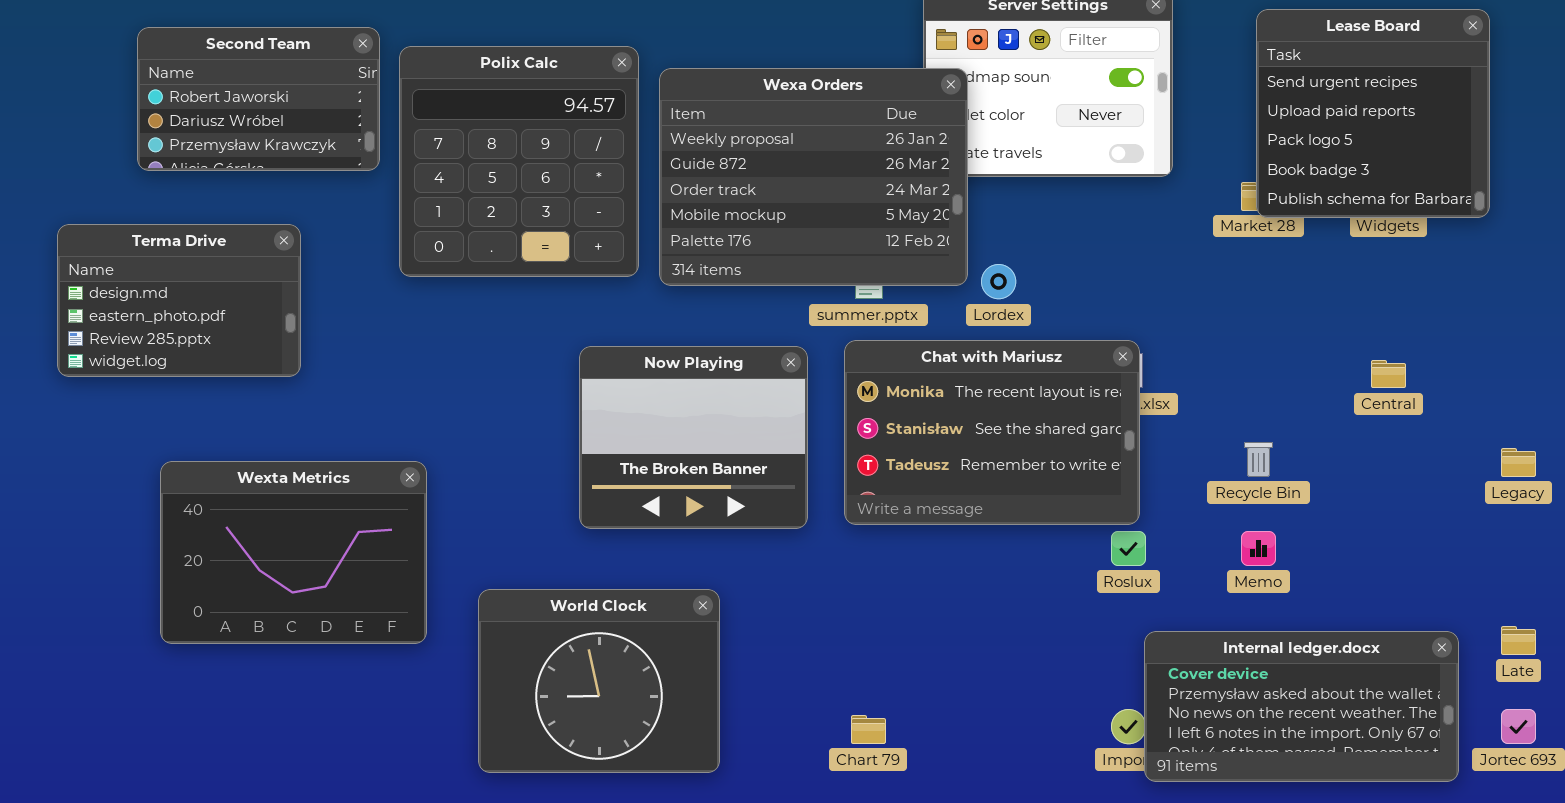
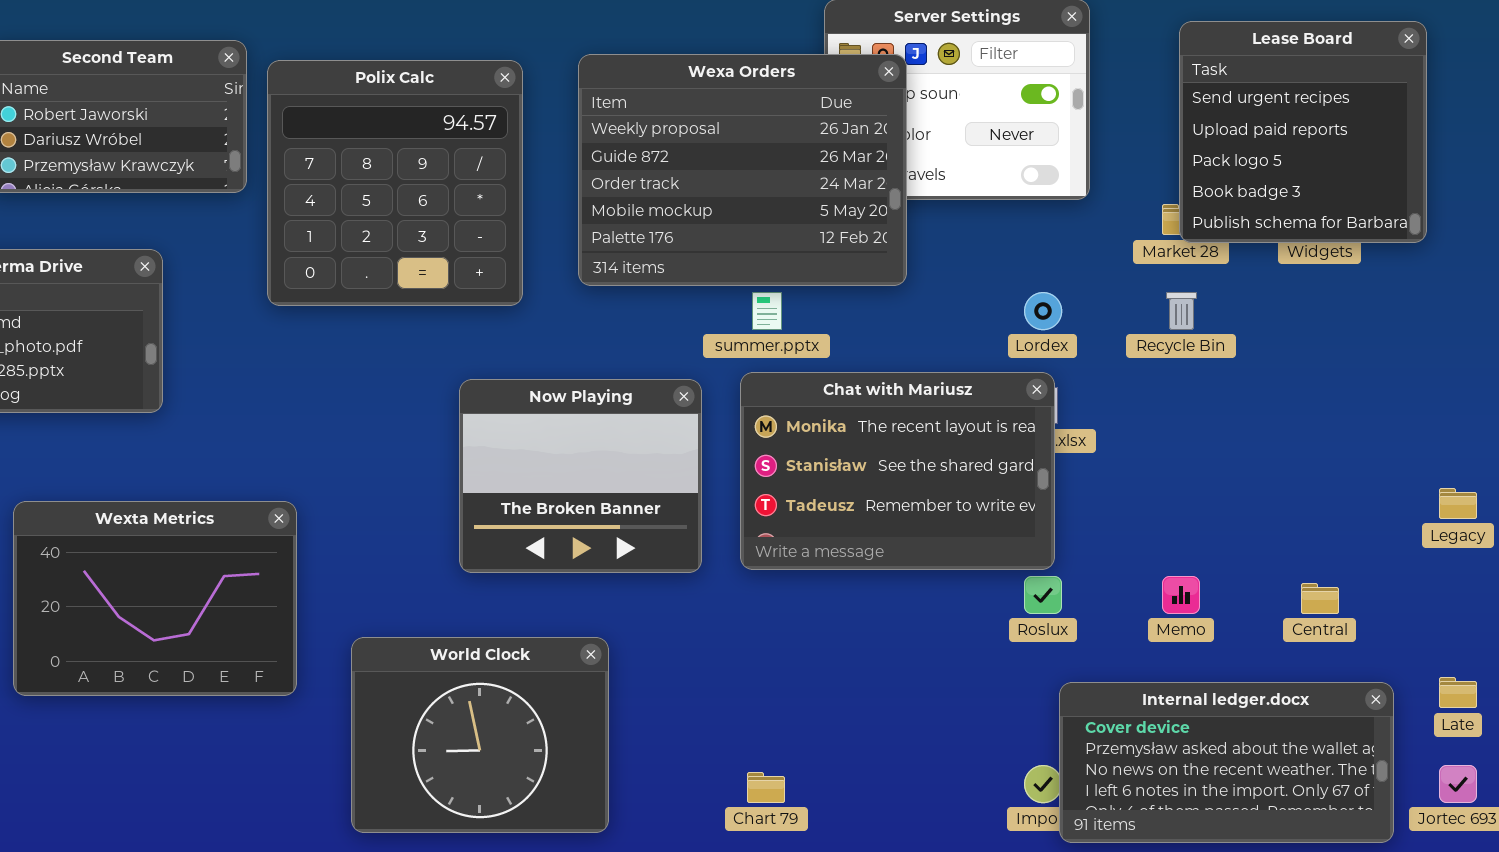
Wexa Orders: [659,68,968,286] -> [578,54,907,286], moved
Lordex: [981,264,1016,299] -> [1024,292,1062,330], moved
Central: [1371,360,1406,388] -> [1301,583,1339,614], moved
Recycle Bin: [1244,442,1273,477] -> [1166,292,1197,330], moved

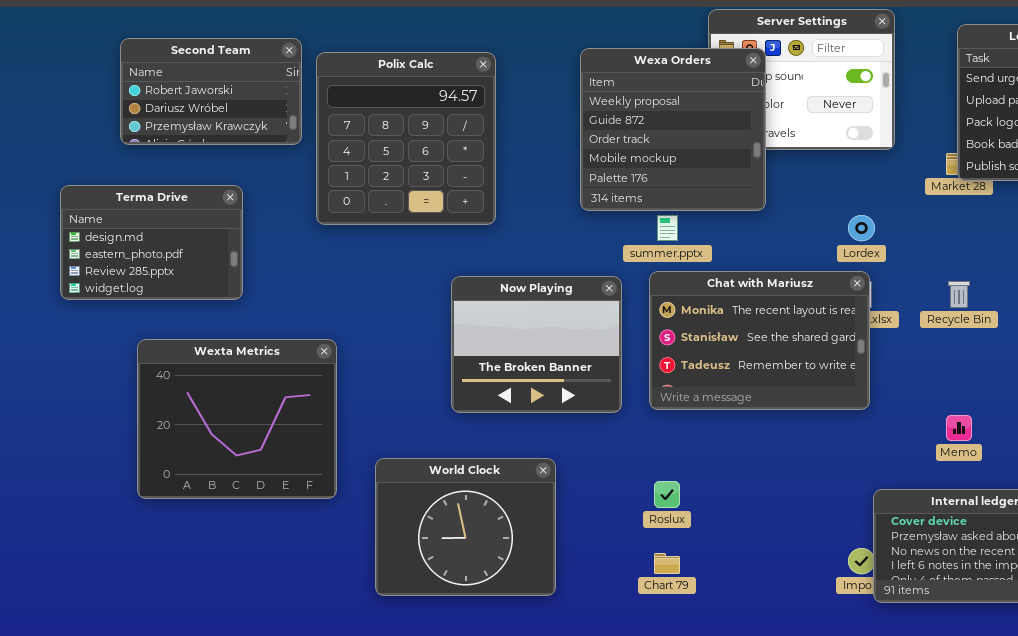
Wexa Orders: [578,54,907,286] -> [580,48,766,211], resized
Recycle Bin: [1166,292,1197,330] -> [948,281,970,308], moved
Wexta Metrics: [13,501,297,696] -> [137,339,337,499], resized
Roslux: [1024,576,1062,614] -> [654,481,680,508], moved

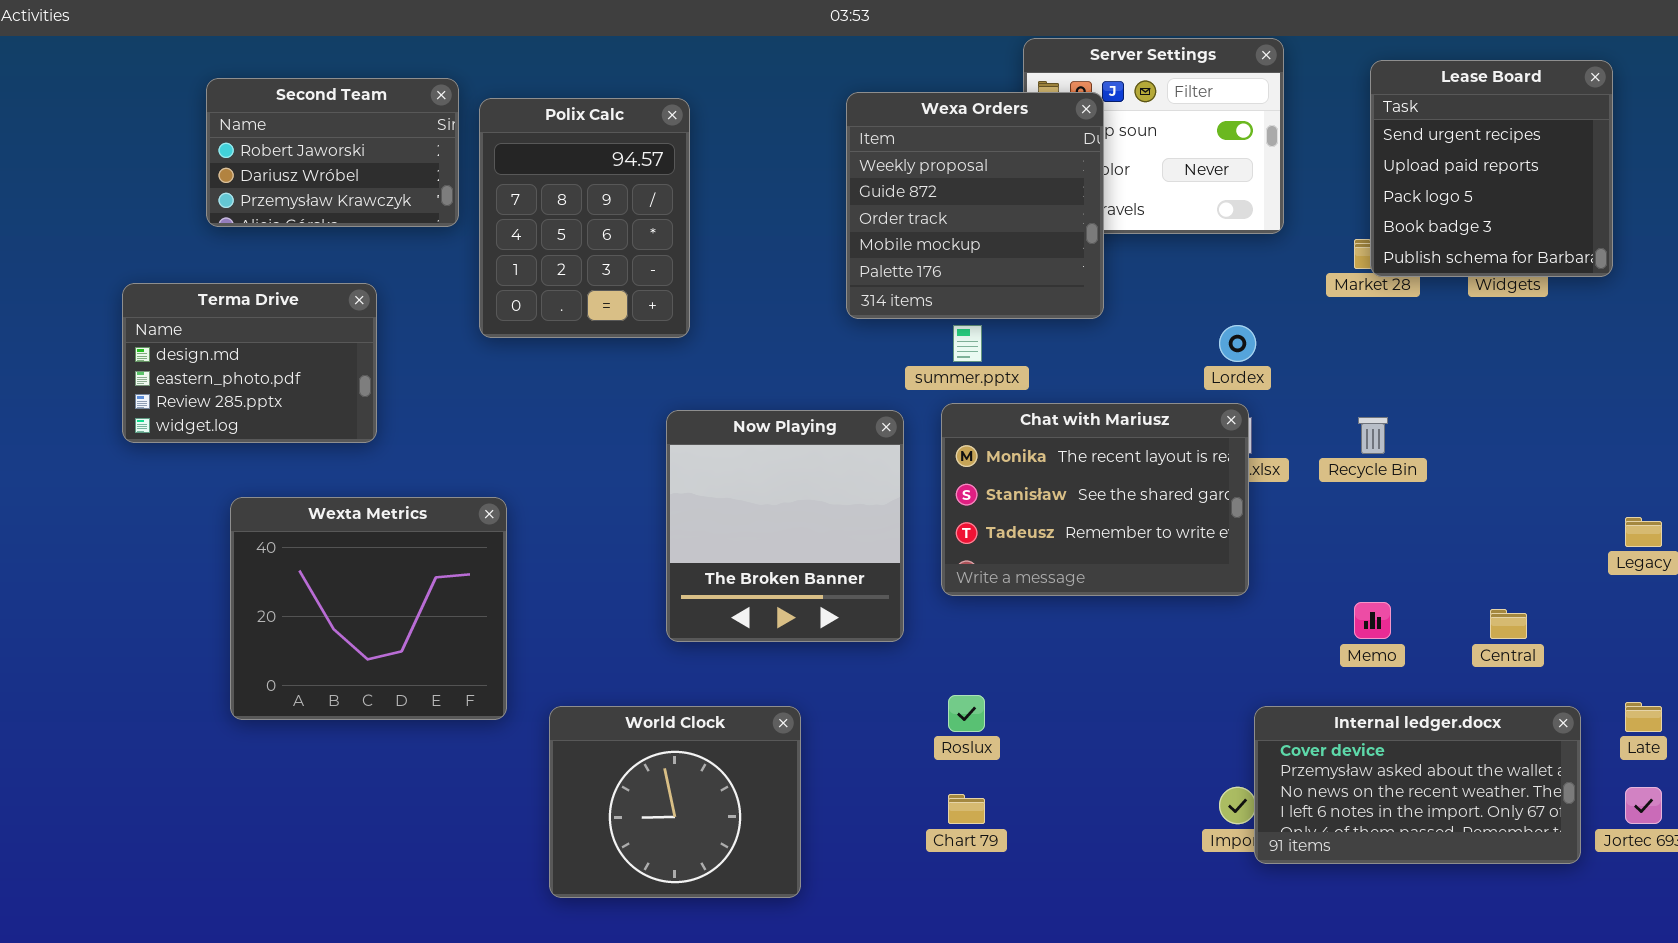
Polix Calc: [316,52,496,225] -> [479,98,690,338], resized
Now Playing: [451,276,622,413] -> [666,410,904,642], resized
World Clock: [375,458,556,596] -> [549,706,801,898], moved

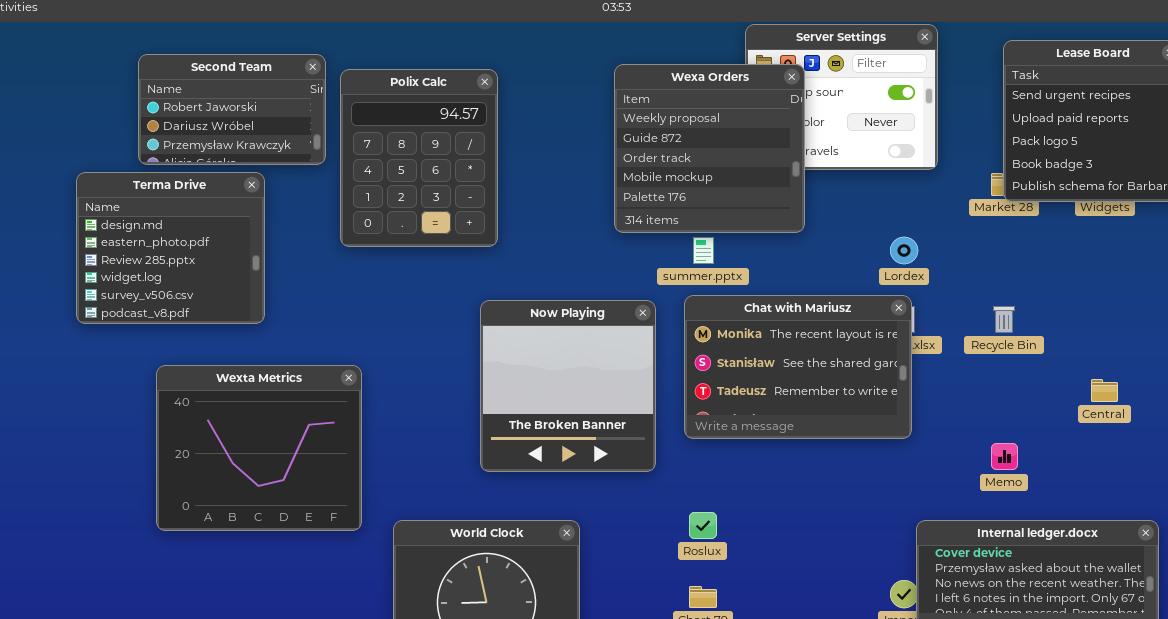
Terma Drive: [122,283,377,443] -> [76,172,265,324], resized
Central: [1490,609,1527,639] -> [1091,379,1118,402], moved

